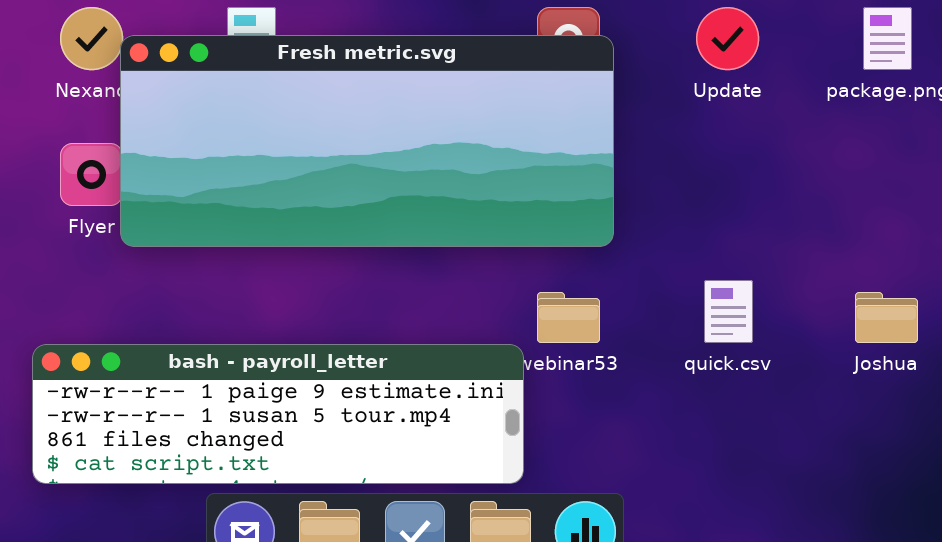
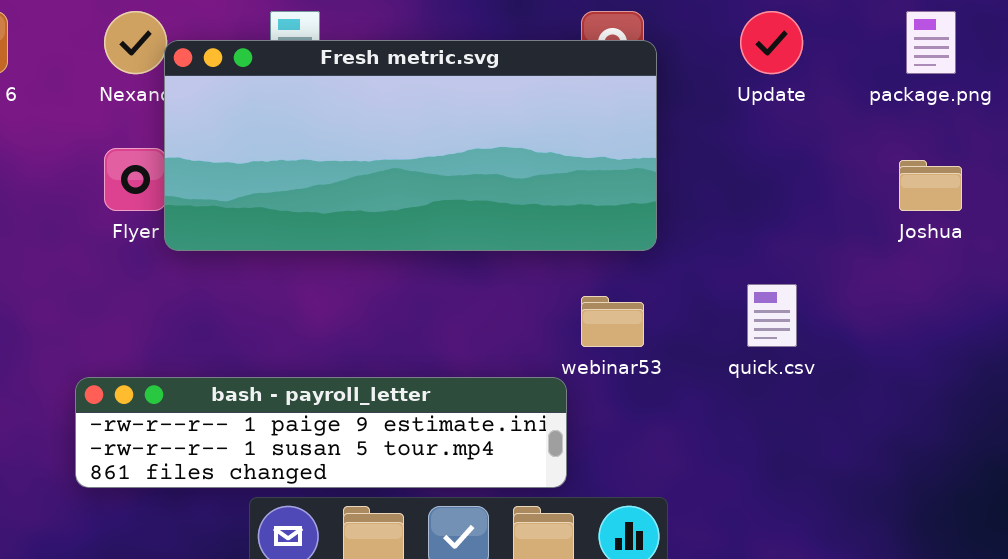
Joshua: [855,292,918,343] -> [899,160,962,211], moved
bash - payroll_letter: [32,344,524,484] -> [75,377,567,488], resized

